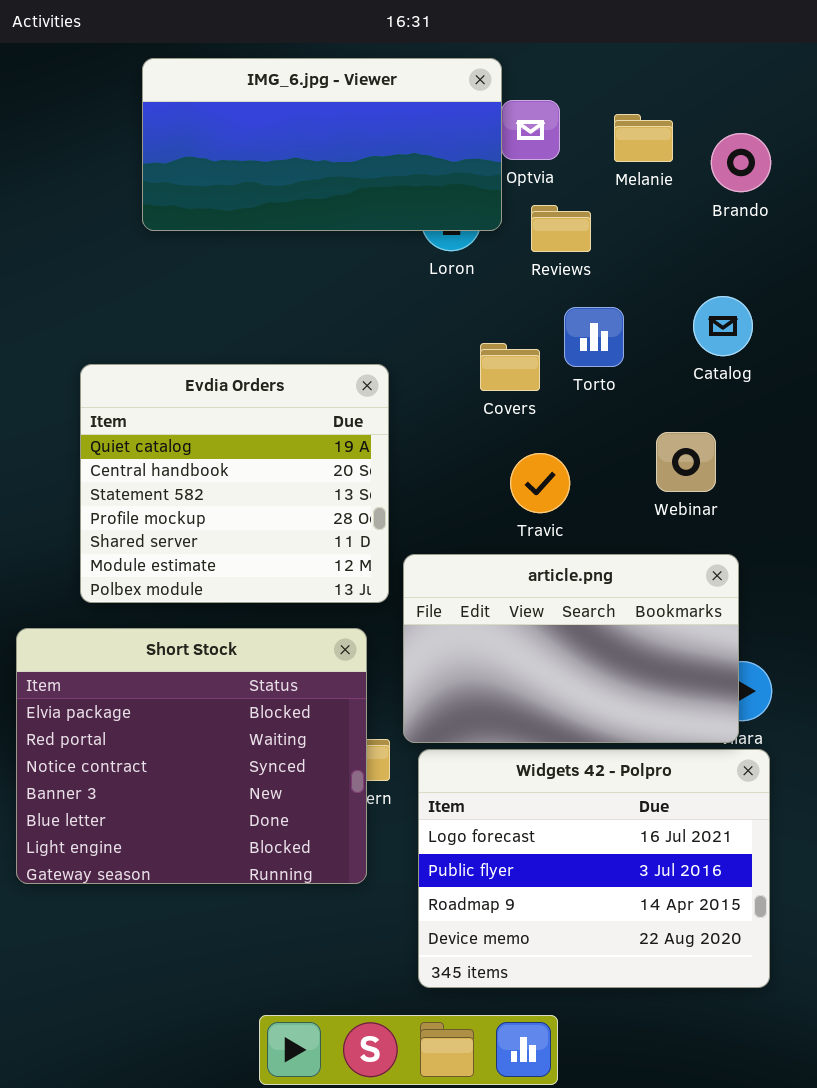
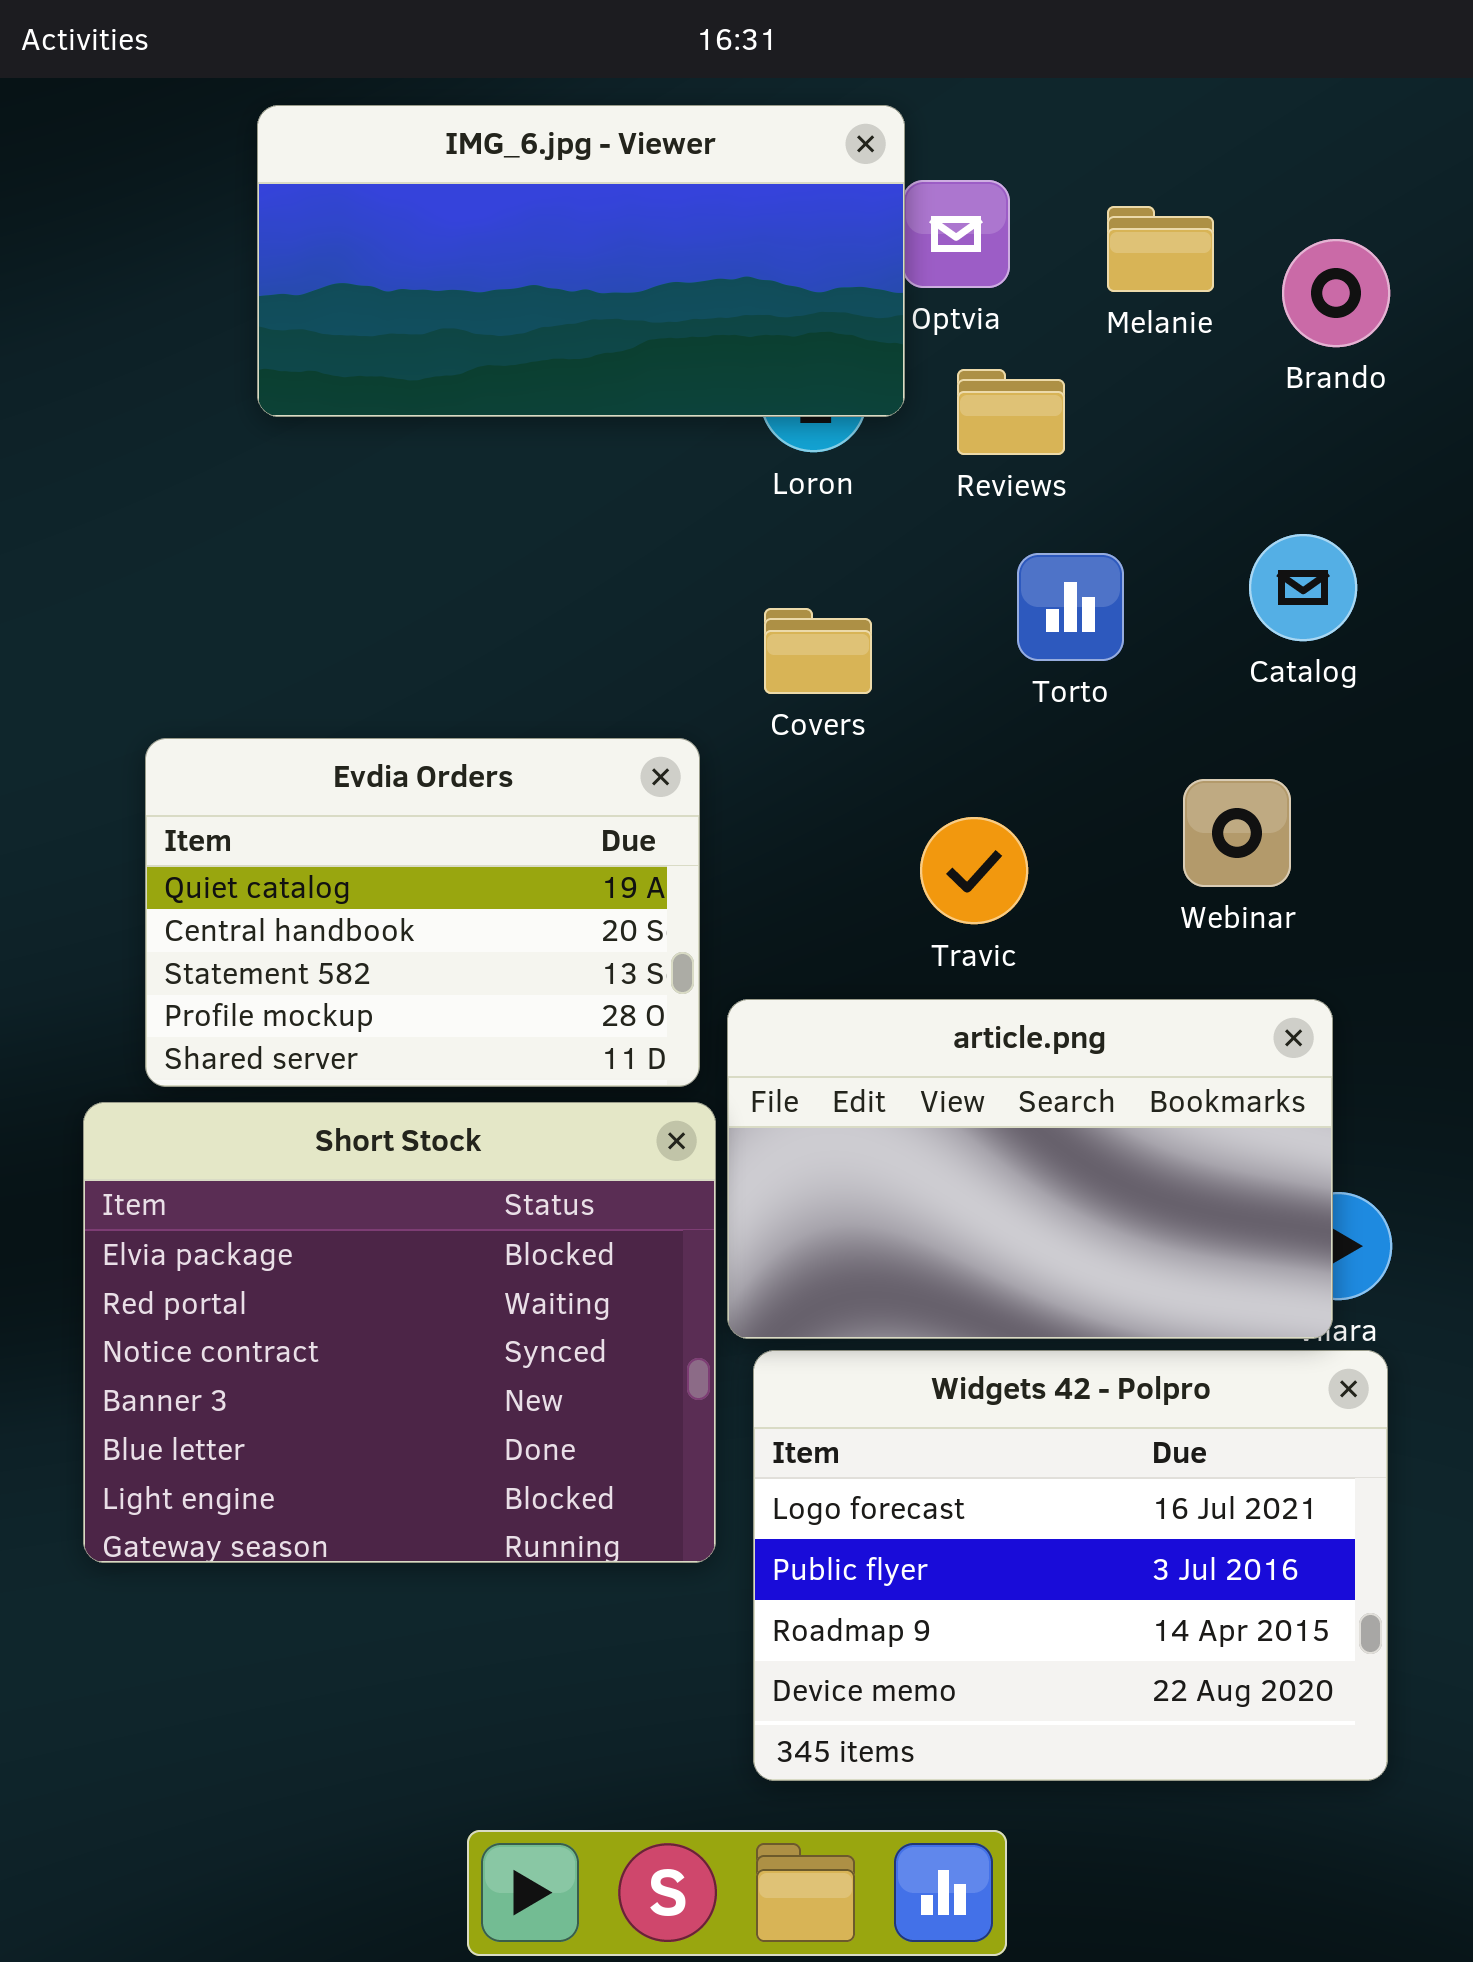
Covers: [480,343,540,391] -> [764,608,872,694], moved
Evdia Orders: [80,364,389,603] -> [145,738,700,1087], resized
Short Stock: [16,628,367,884] -> [83,1102,716,1563], moved

